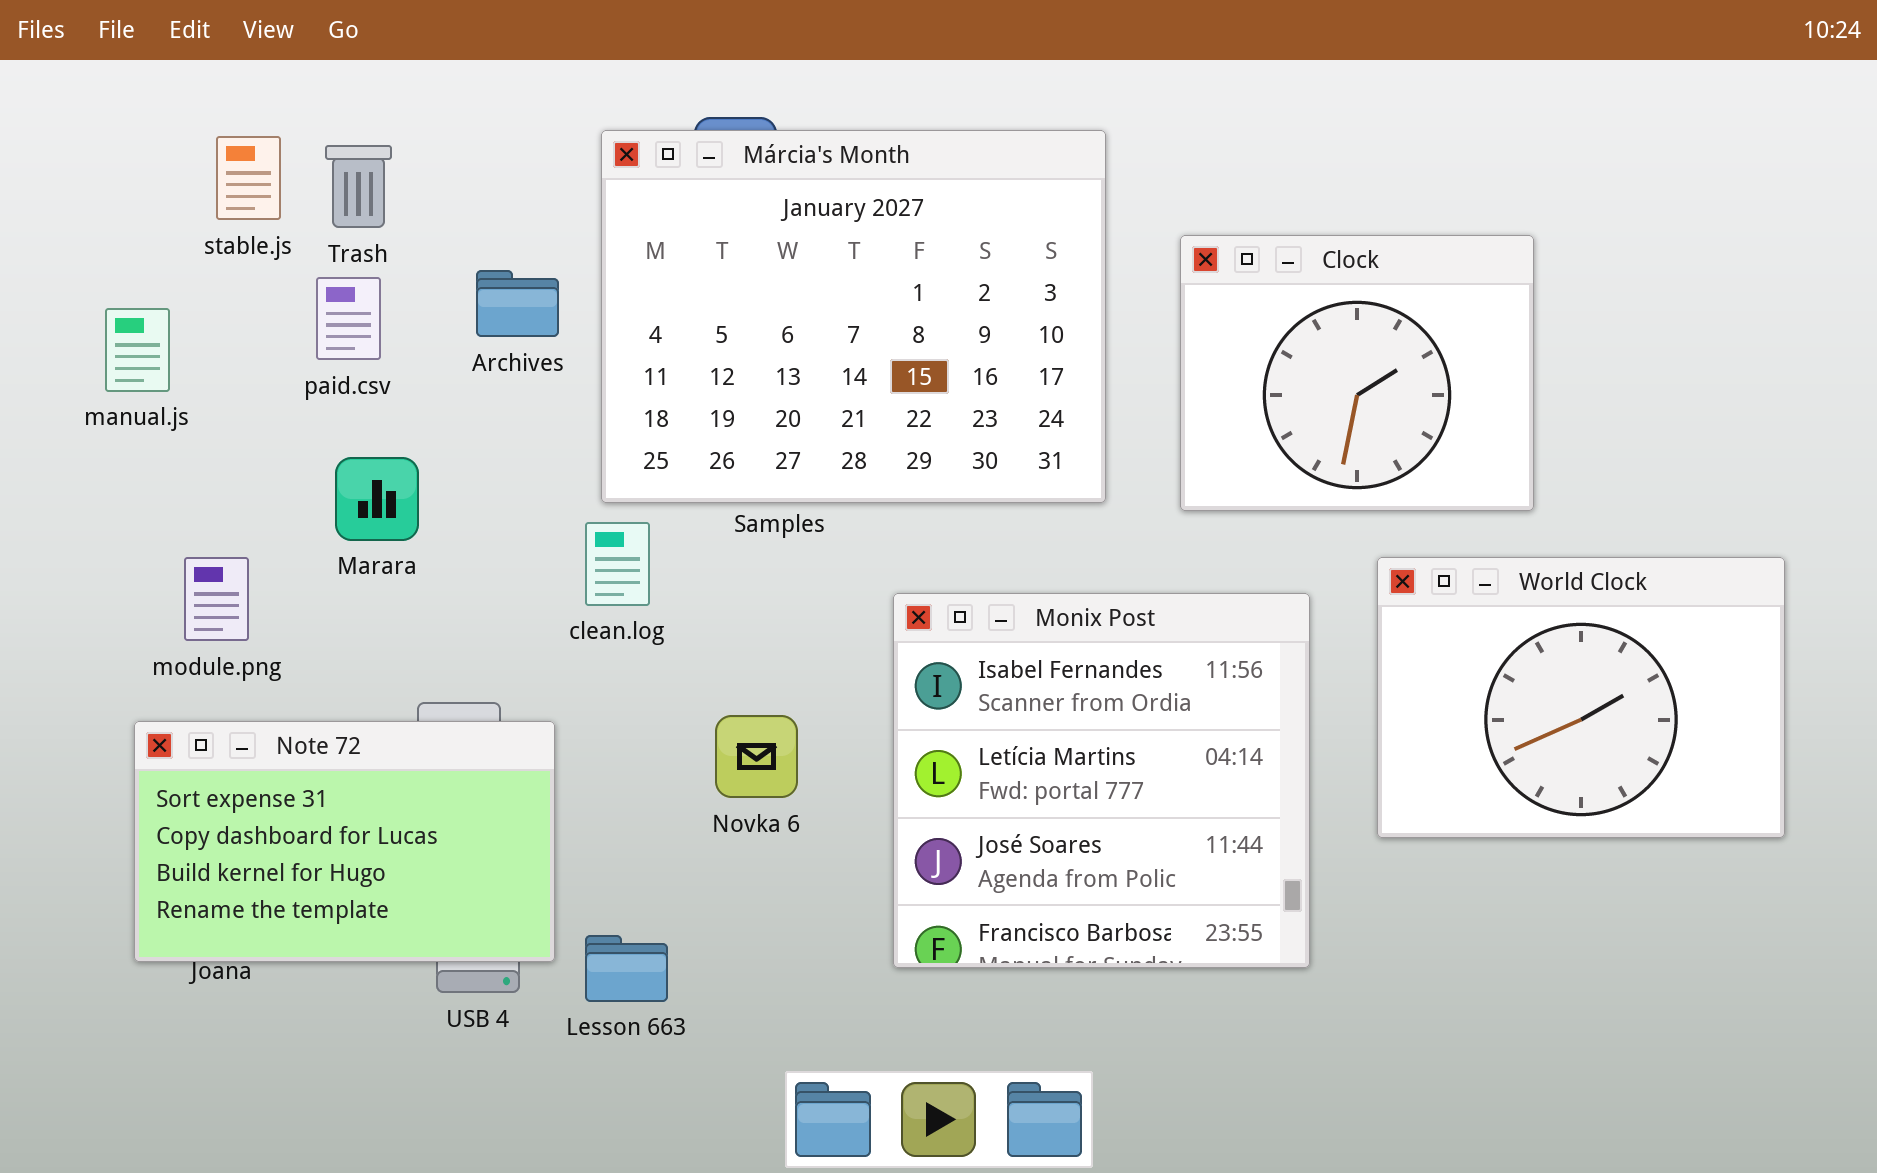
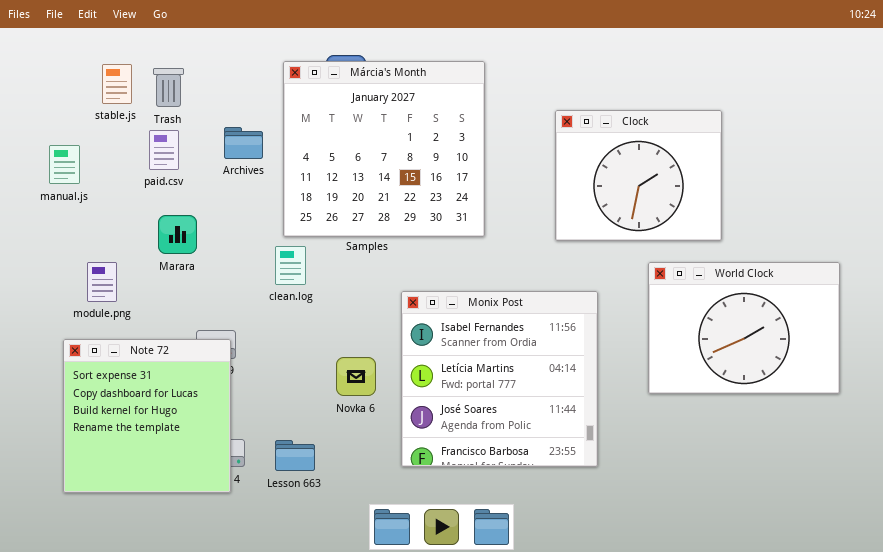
Márcia's Month: [601,130,1106,503] -> [283,61,485,237], resized
Monix Post: [893,593,1310,968] -> [401,291,598,467], moved
Novka 6: [715,715,798,798] -> [336,357,376,396], moved
Note 72: [134,721,555,962] -> [63,339,231,493], resized

